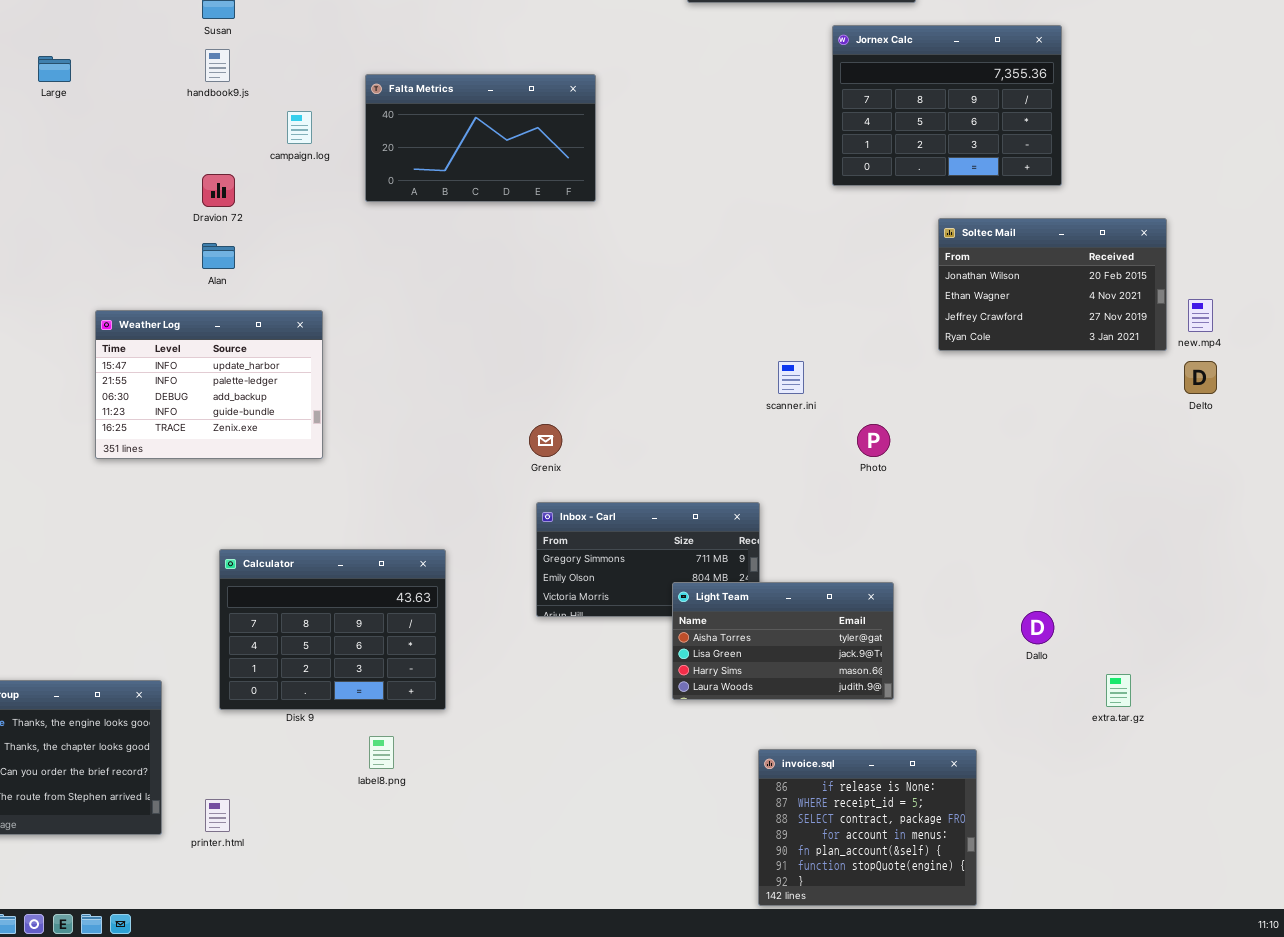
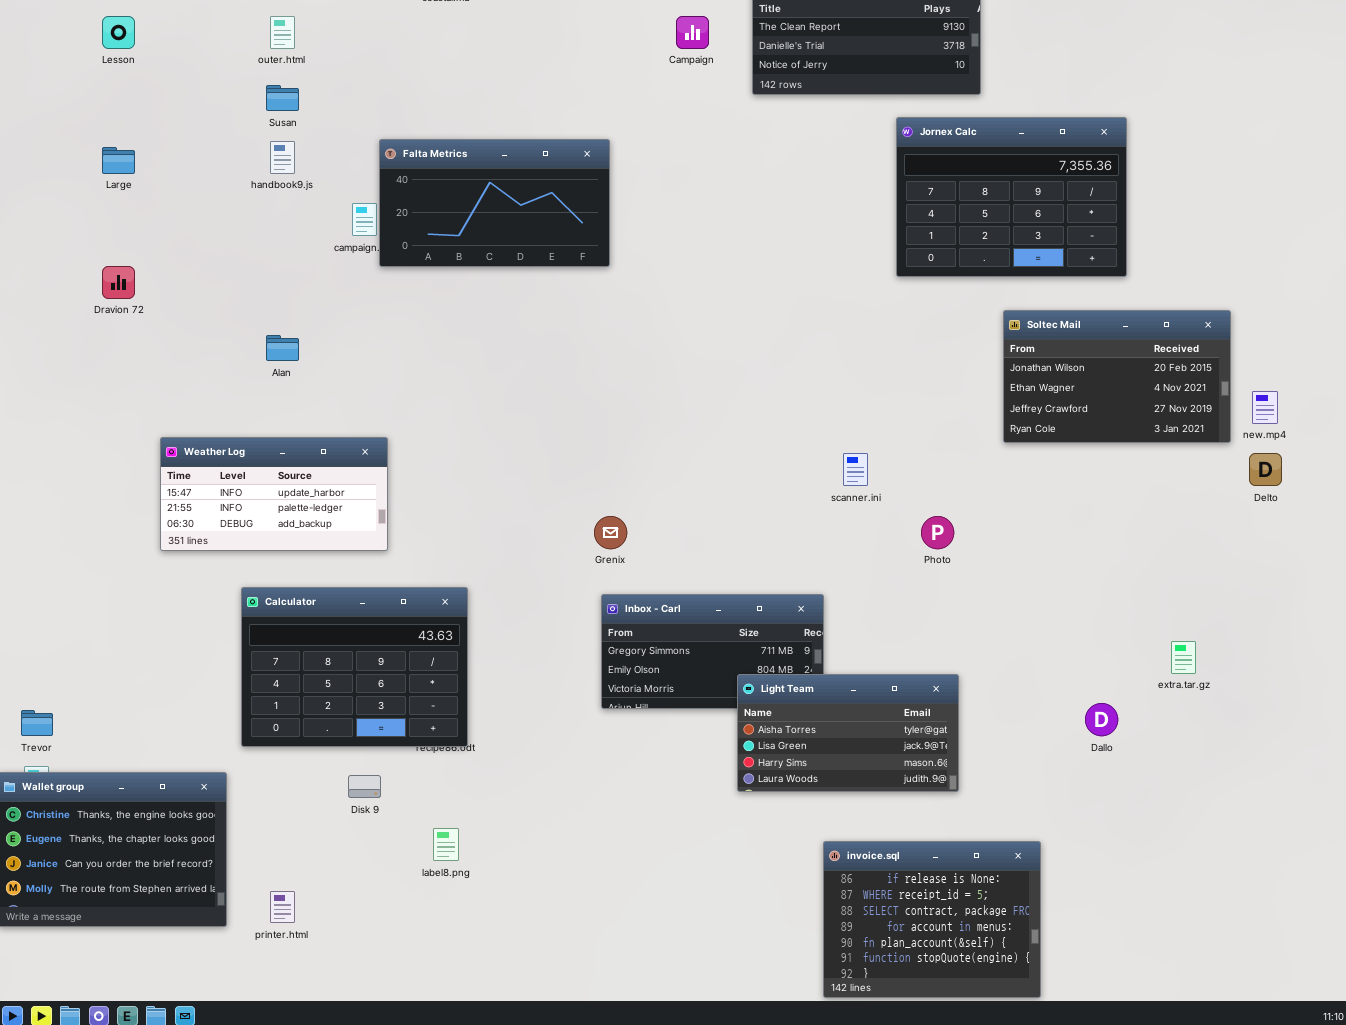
Falta Metrics: [365,74,596,202] -> [379,139,610,267], moved
Dravion 72: [202,174,235,207] -> [102,266,135,299], moved
Weather Log: [95,310,323,459] -> [160,437,388,551], resized
Calculator: [219,549,446,710] -> [241,587,468,747], moved
extra.tar.gz: [1106,674,1131,707] -> [1171,641,1196,674], moved

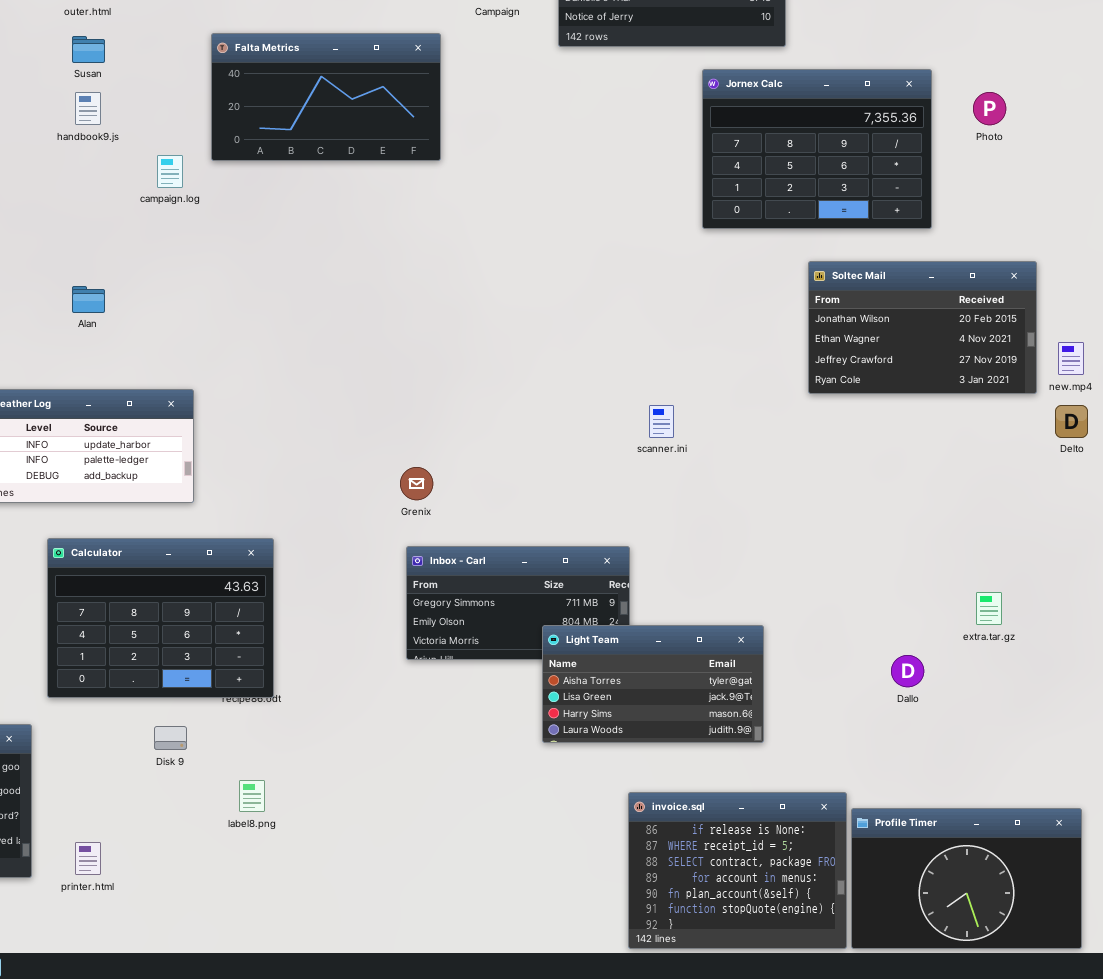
Falta Metrics: [379,139,610,267] -> [211,33,441,161], moved
Photo: [921,516,954,549] -> [973,92,1006,125], moved
Profile Timer: none -> [851,808,1082,949], opened

